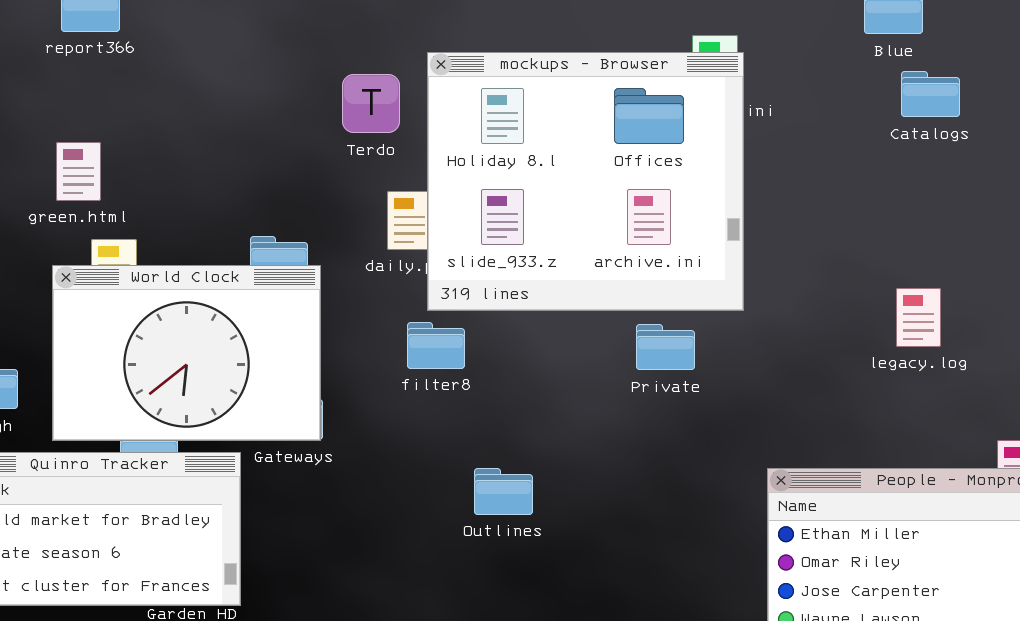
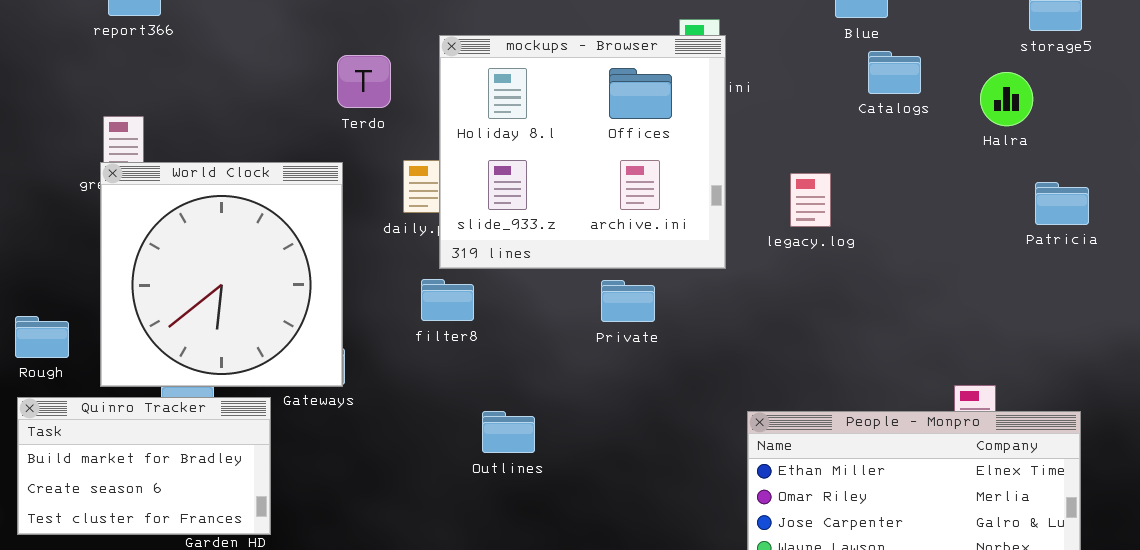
Terdo: [342,74,400,133] -> [337,55,391,108], moved
World Clock: [52,265,321,441] -> [100,162,343,387], resized
legacy.log: [896,288,941,347] -> [790,173,831,227], moved
Private: [636,324,695,370] -> [601,280,655,322], moved

